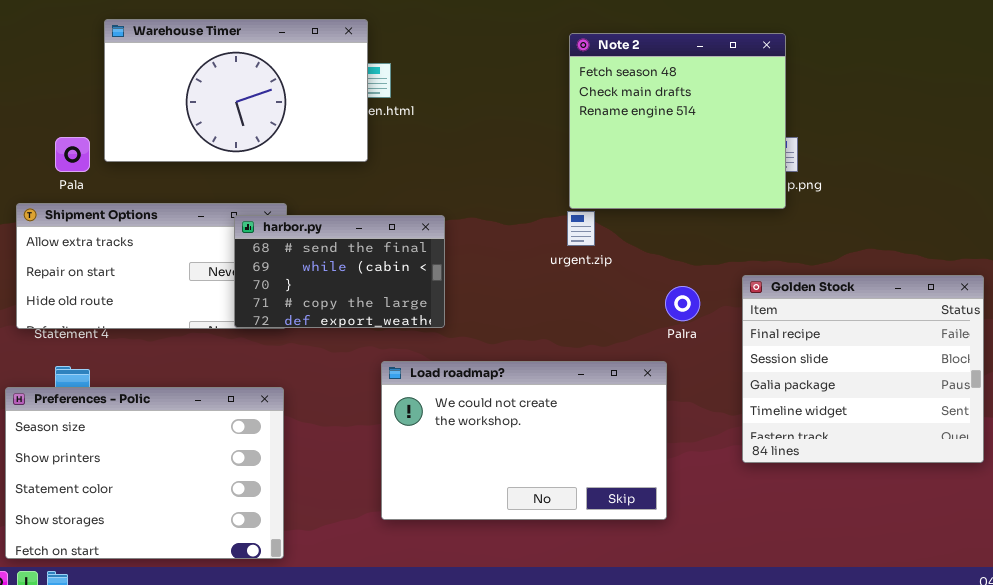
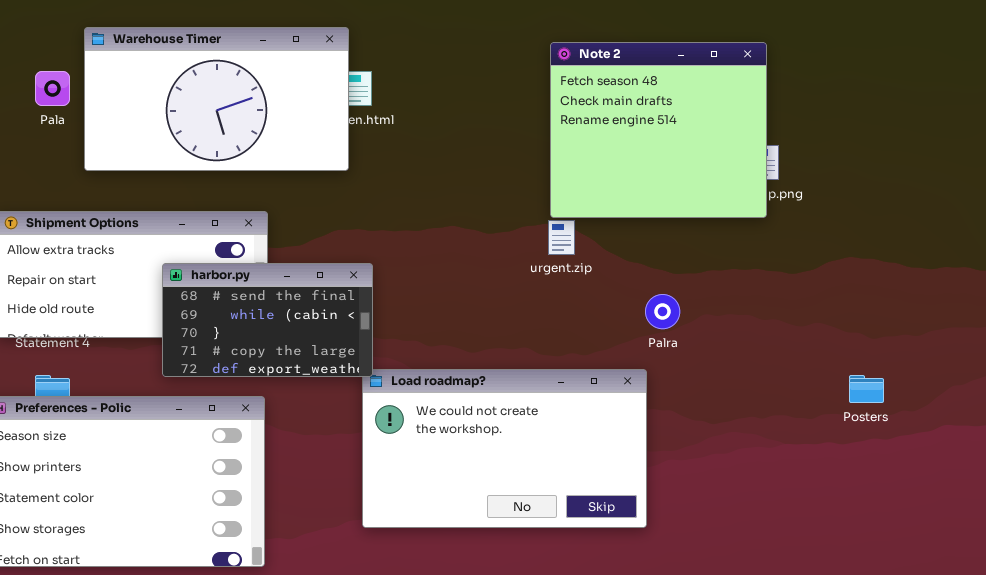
Pala: [55,137,90,172] -> [35,71,70,106], moved
harbor.py: [234,215,445,328] -> [162,263,373,377], moved
Golden Stock: [742,275,984,463] -> none, closed

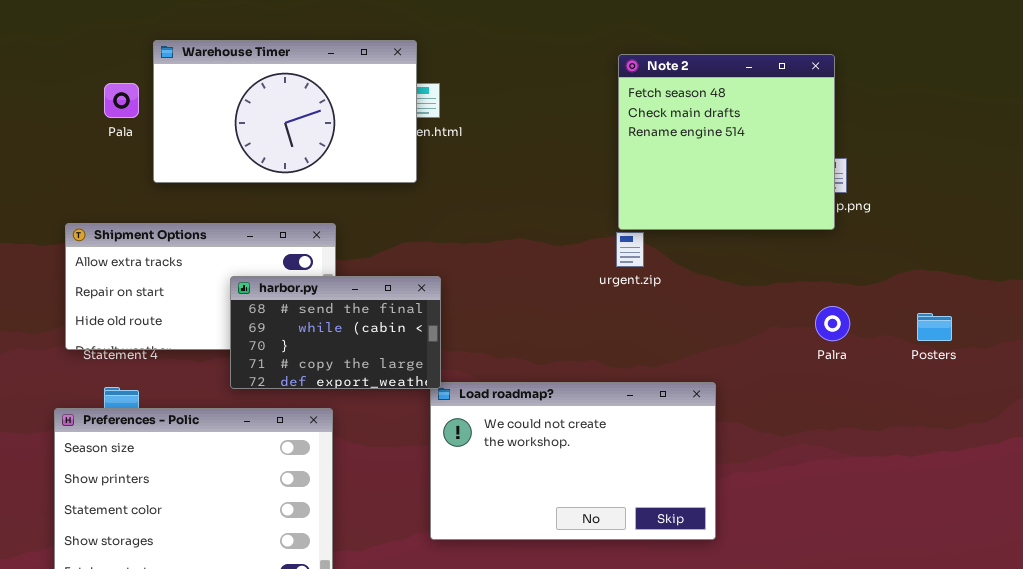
Palra: [645,294,680,329] -> [815,306,850,341], moved
Posters: [849,375,884,403] -> [917,313,952,341], moved

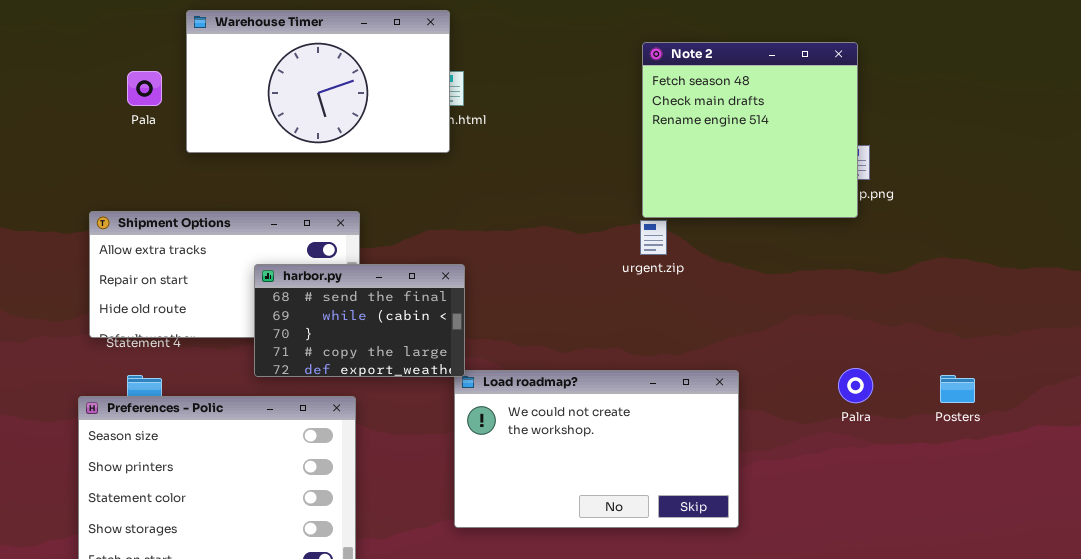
Warehouse Timer: [153,40,417,183] -> [186,10,450,153], moved
Palra: [815,306,850,341] -> [838,368,873,403], moved
Posters: [917,313,952,341] -> [940,375,975,403], moved

